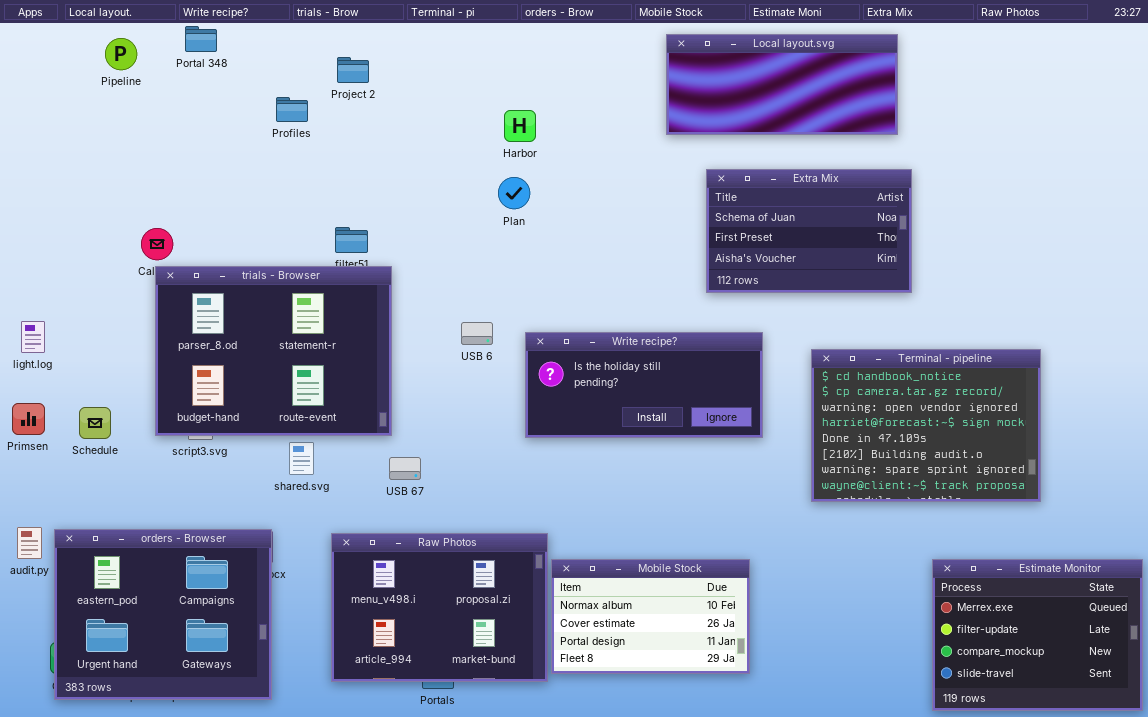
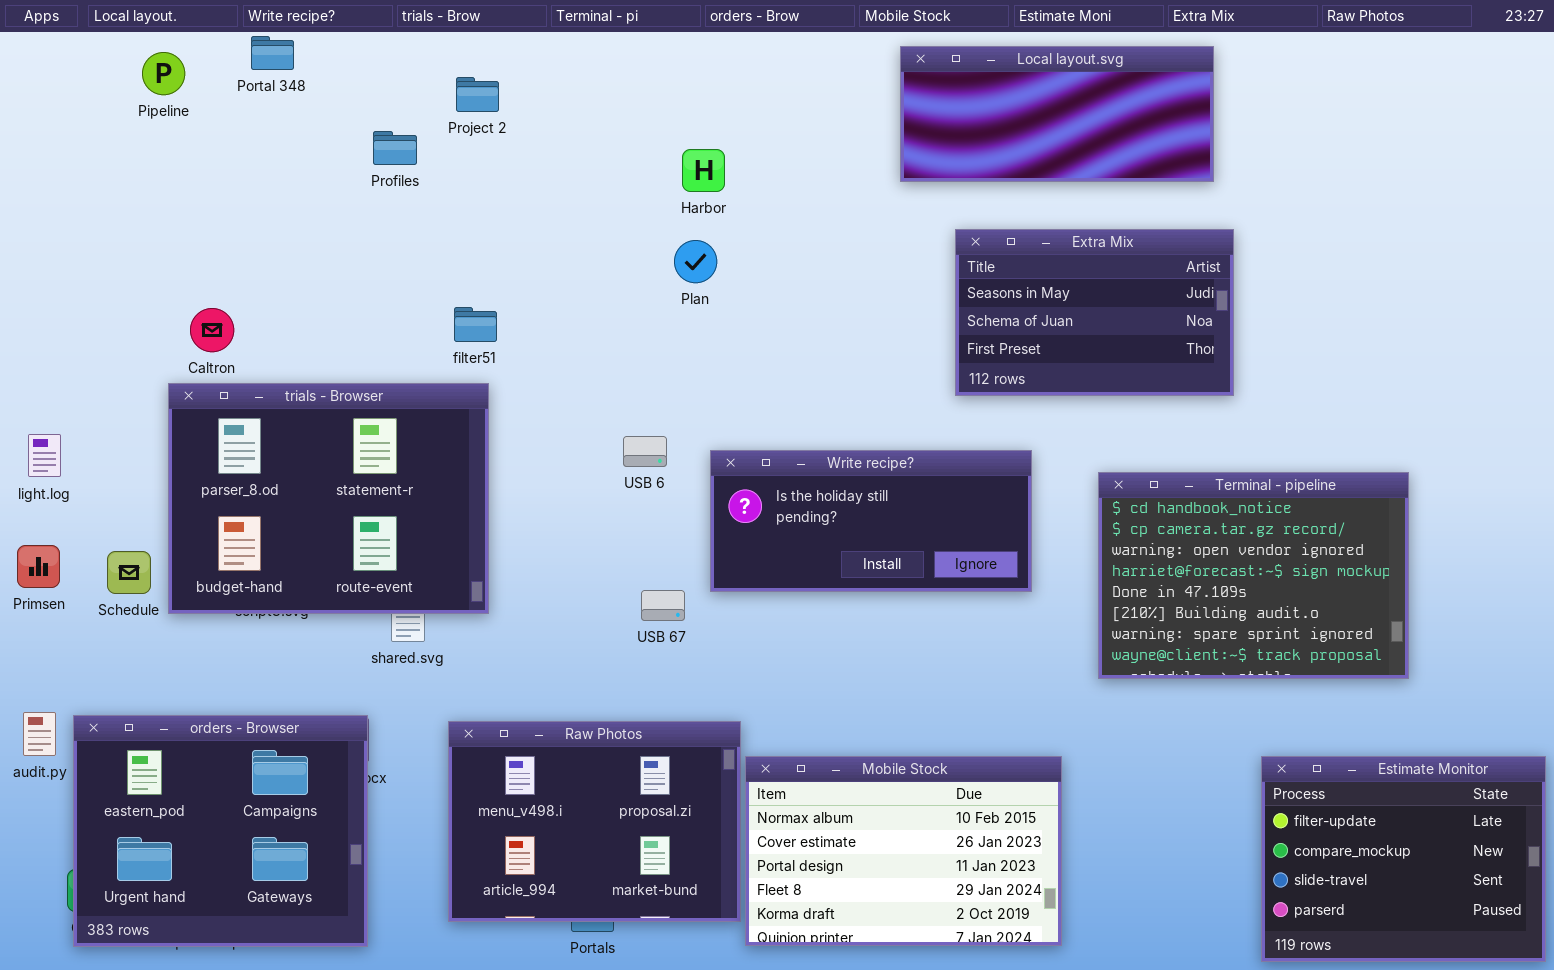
Extra Mix: [706,169,912,293] -> [955,229,1234,396], scrolled up 1 row
trials - Browser: [155,266,392,436] -> [168,383,489,614], moved
USB 67: [389,457,421,480] -> [641,590,685,621], moved
Mobile Stock: [551,559,750,674] -> [745,756,1062,946], resized
Estimate Monitor: [932,559,1143,711] -> [1261,756,1546,962], scrolled down 1 row

